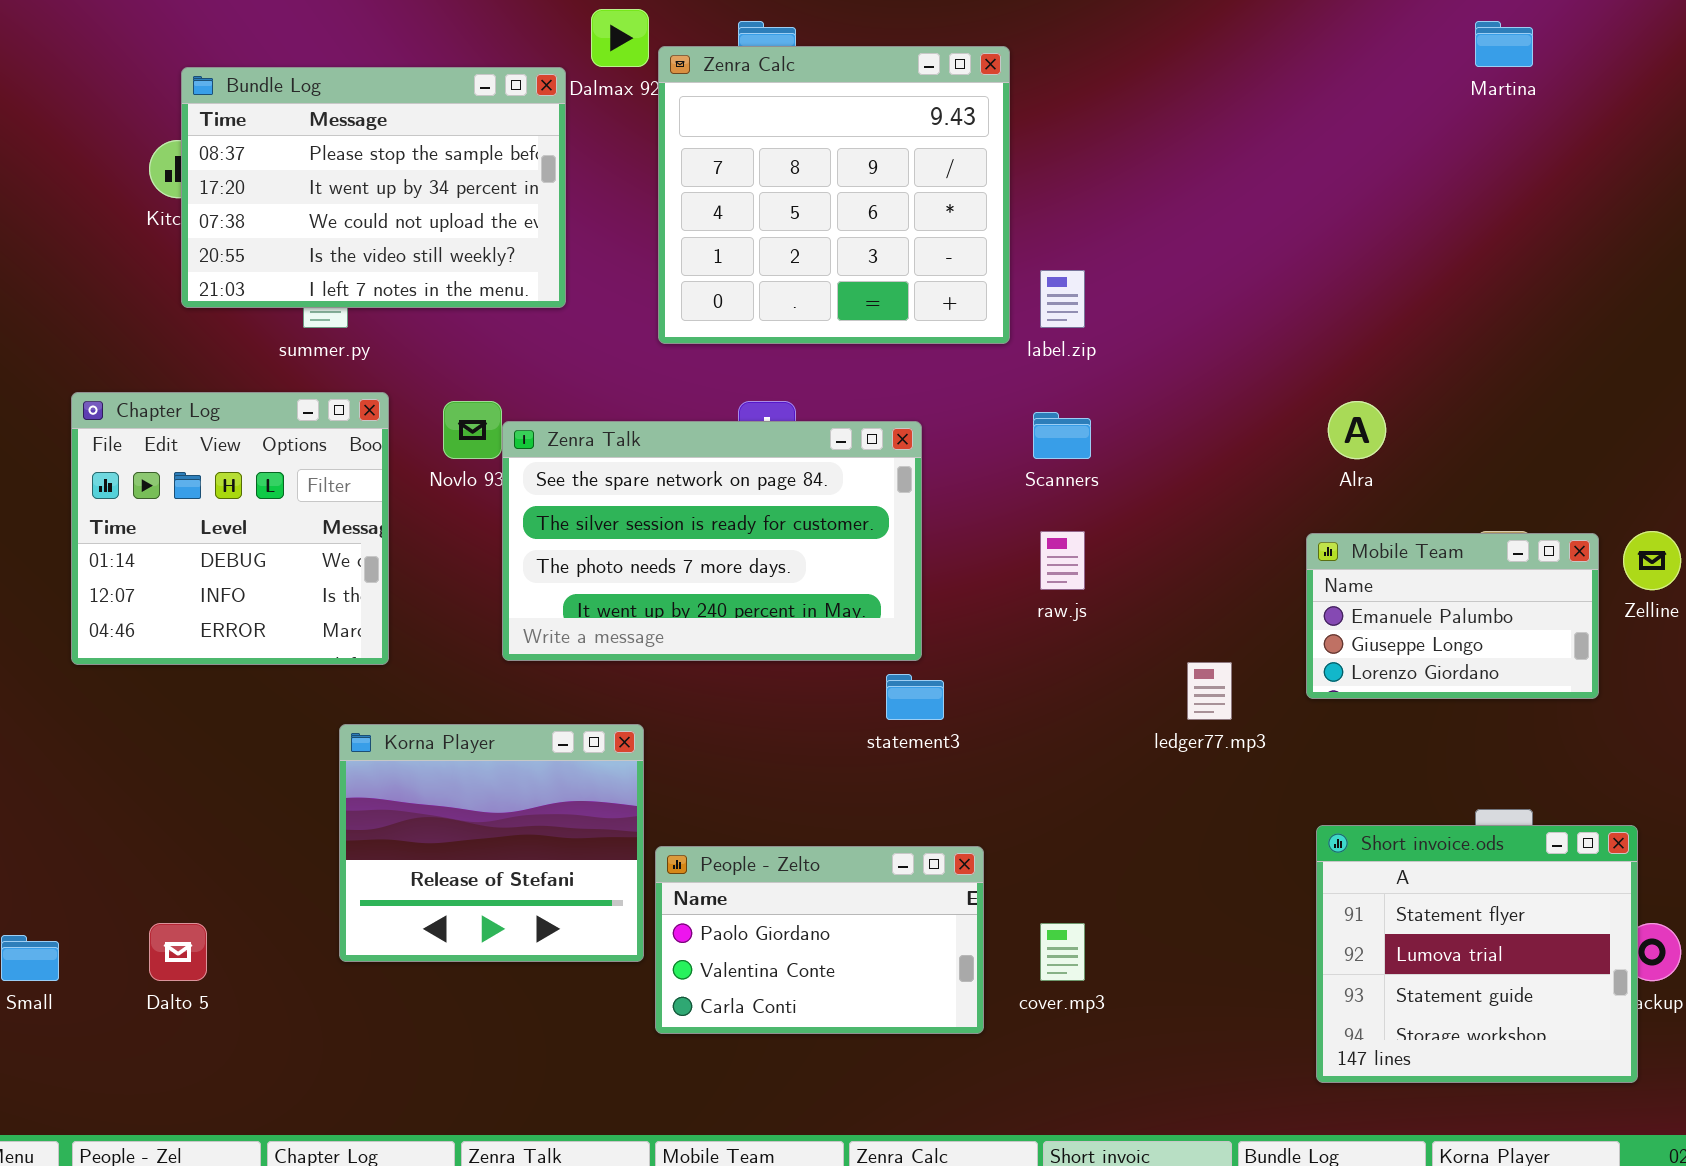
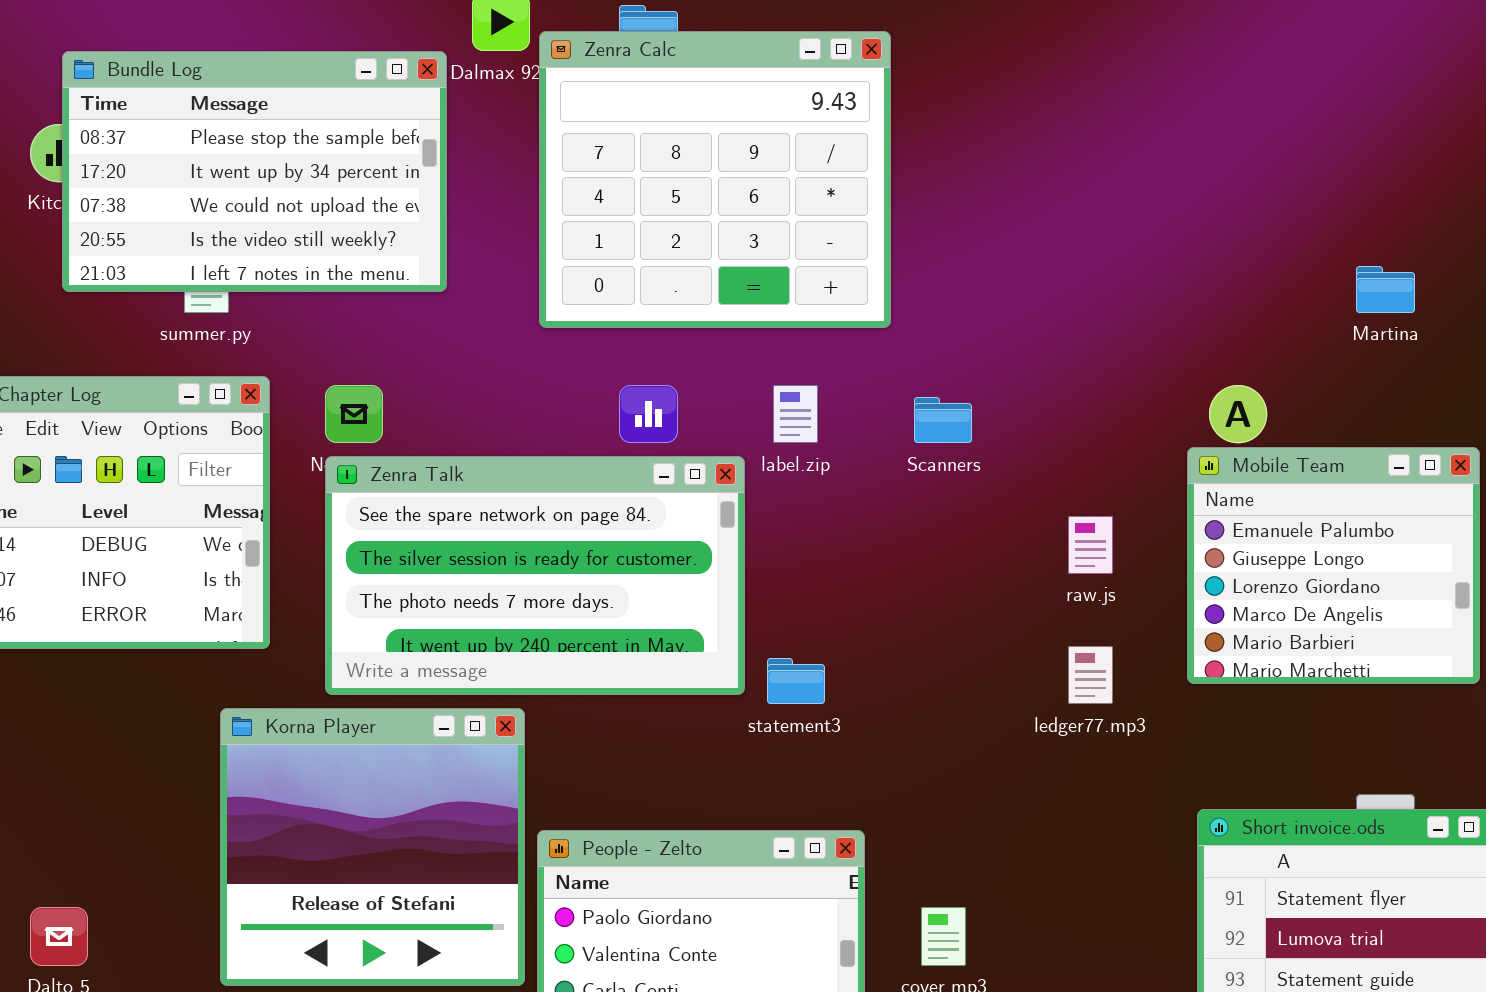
Martina: [1475,21,1533,67] -> [1356,266,1415,313], moved
label.zip: [1040,270,1085,328] -> [773,385,818,443], moved
Zenra Talk: [502,421,922,661] -> [325,456,745,695], moved
raw.js: [1040,531,1085,590] -> [1068,516,1113,574], moved
Mobile Team: [1306,533,1599,699] -> [1187,447,1480,684], resized
Korna Player: [339,724,644,962] -> [220,708,525,986], resized

